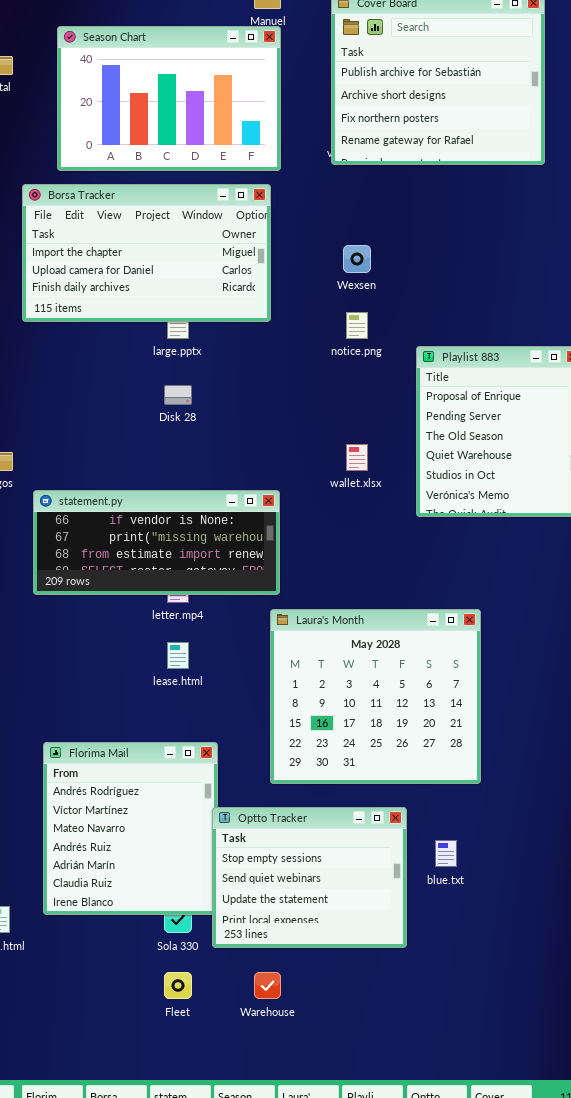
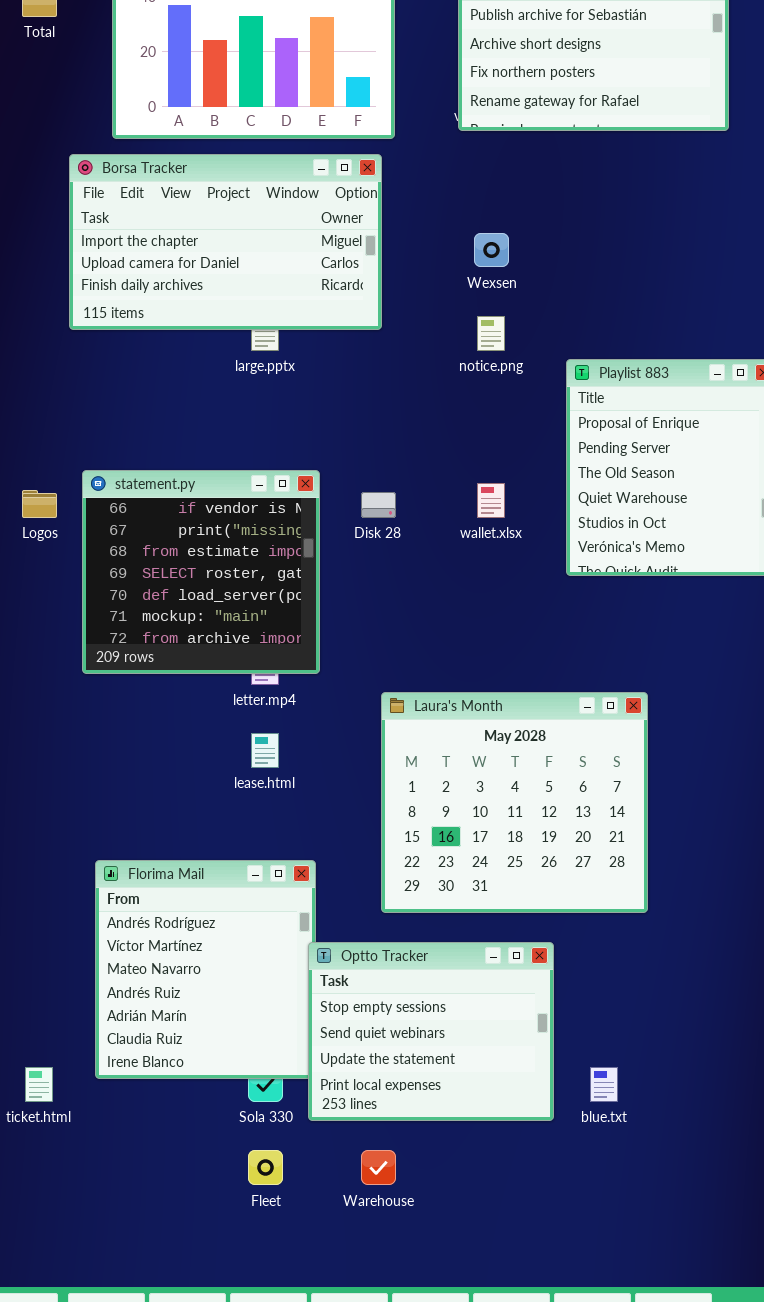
Disk 28: [164,385,192,405] -> [361,492,396,518], moved
statement.py: [33,490,280,595] -> [82,470,320,674], resized
blue.txt: [435,840,457,867] -> [590,1067,618,1102], moved

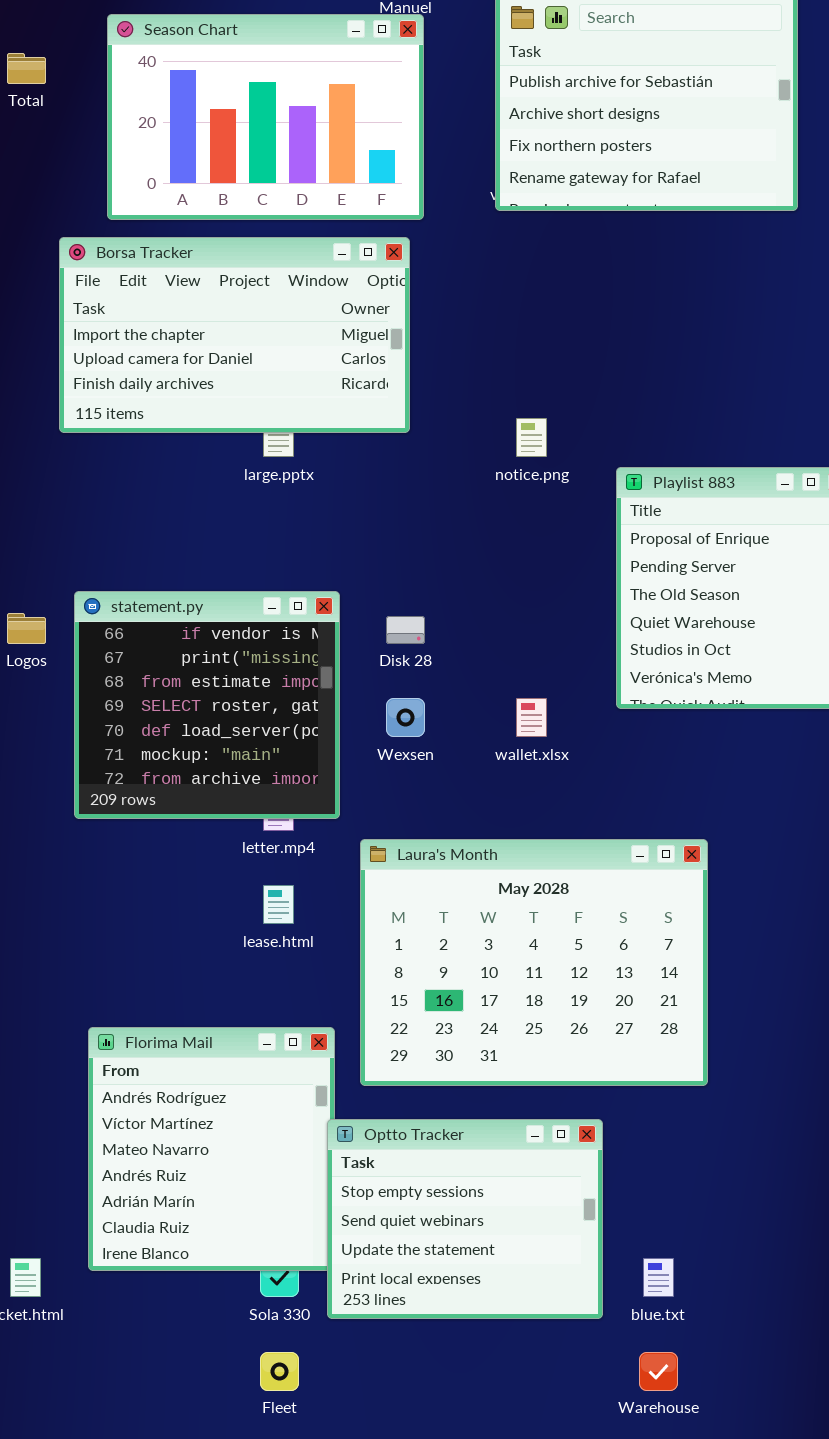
Wexsen: [474,233,509,267] -> [386,698,425,737], moved
wallet.xlsx: [477,483,505,518] -> [516,698,547,737], moved
Laura's Month: [381,692,648,913] -> [360,839,708,1086], resized
Warehouse: [361,1150,396,1185] -> [639,1352,678,1391], moved

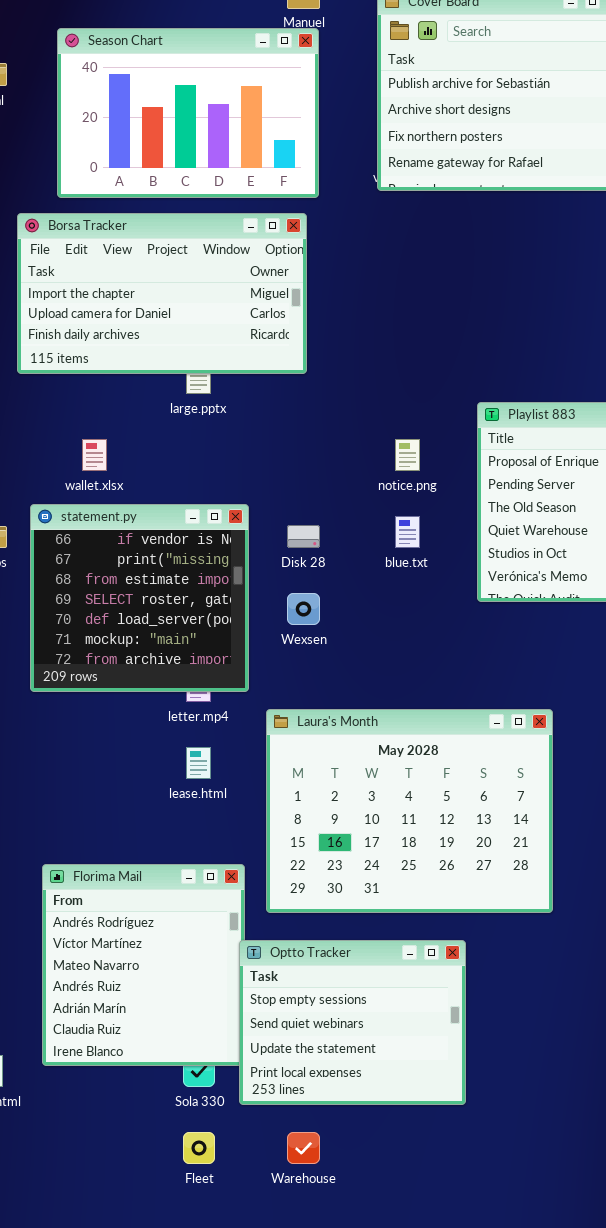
notice.png: [516,418,547,457] -> [395,439,420,471], moved
wallet.xlsx: [516,698,547,737] -> [82,439,107,471], moved
blue.txt: [643,1258,674,1297] -> [395,516,420,548], moved
Warehouse: [639,1352,678,1391] -> [287,1132,320,1164], moved

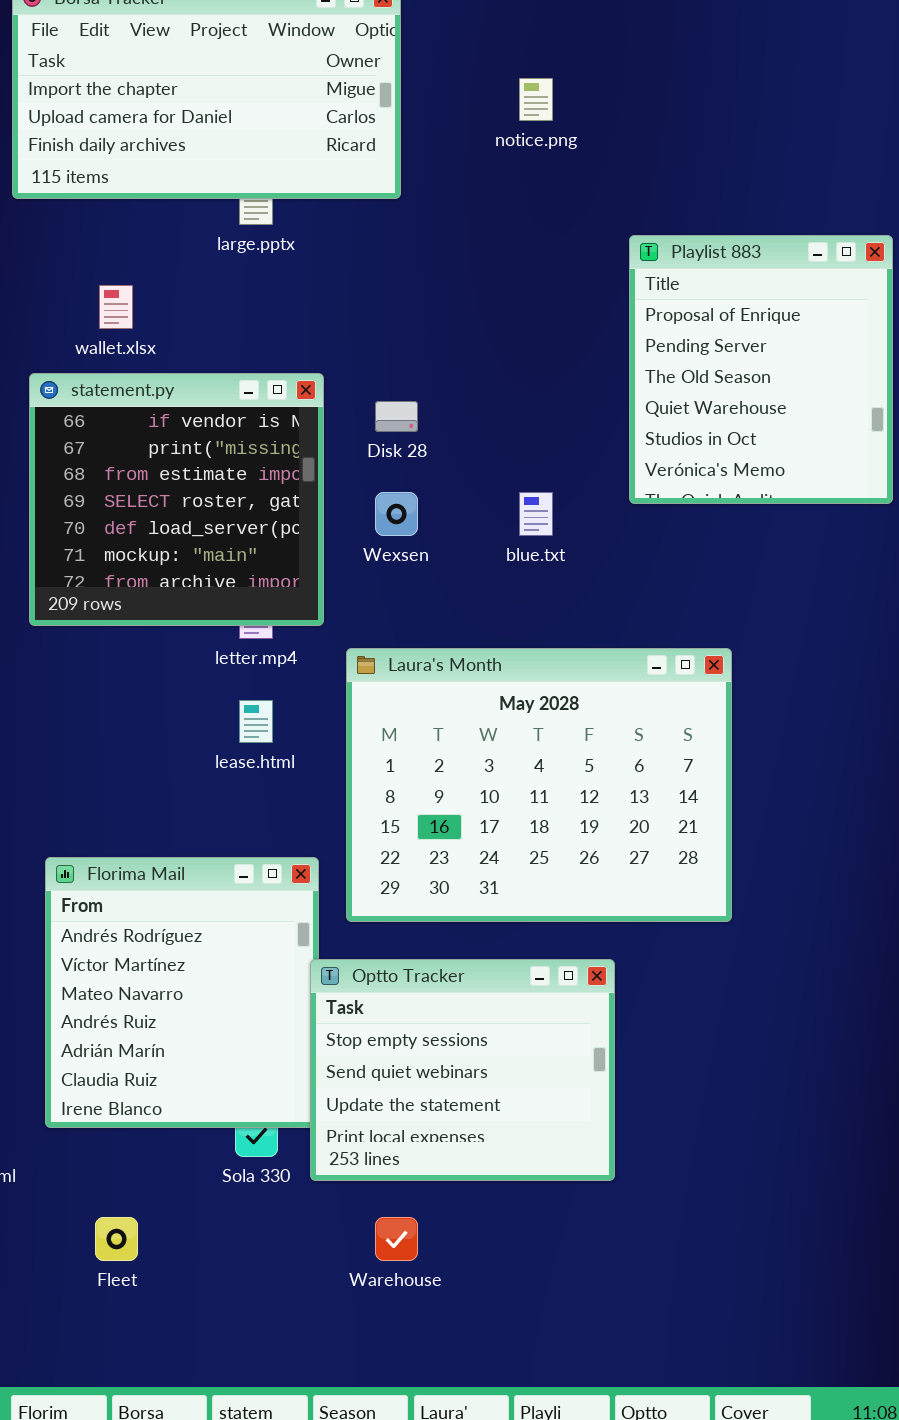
notice.png: [395,439,420,471] -> [519,78,553,121], moved
blue.txt: [395,516,420,548] -> [519,492,553,536], moved
Fleet: [183,1132,215,1164] -> [95,1217,138,1261], moved

